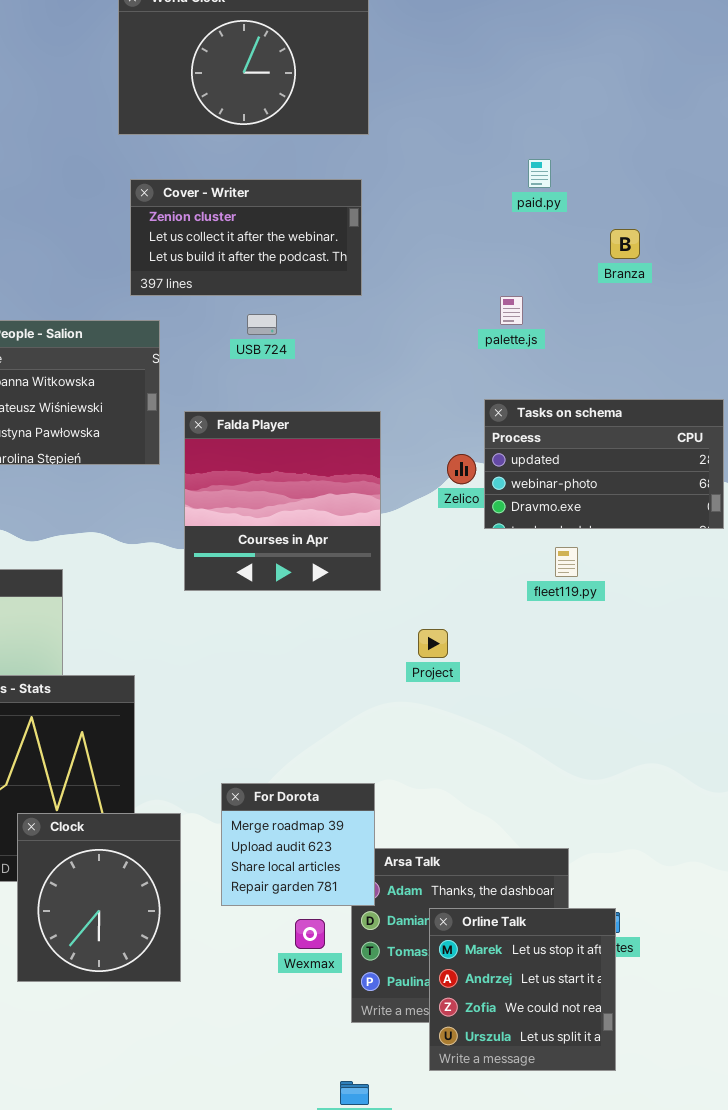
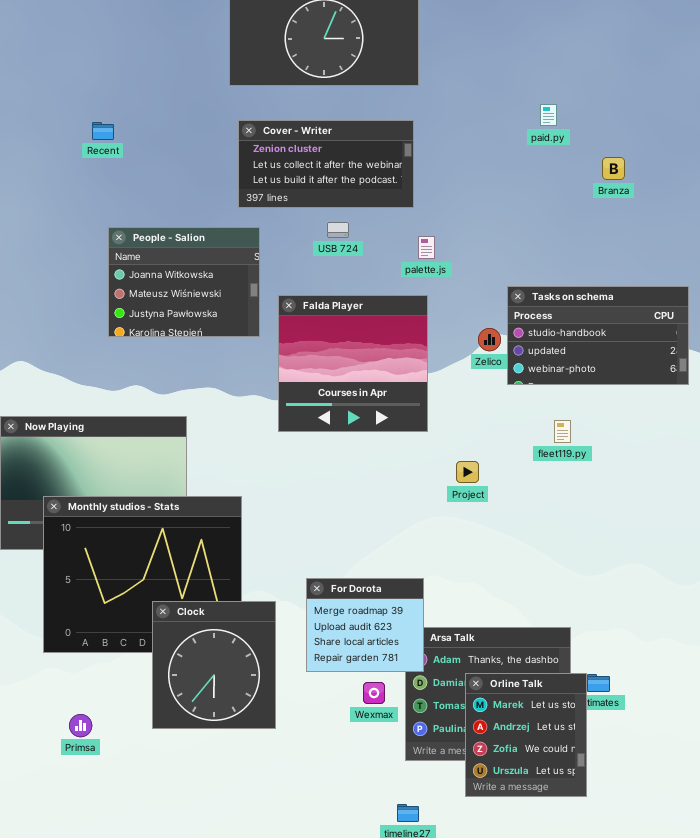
palette.js: [500,296,523,325] -> [418,236,435,259], moved
Tasks on schema: [484,399,724,529] -> [507,286,689,385], scrolled up 1 row
fleet119.py: [555,547,578,577] -> [554,420,571,443], moved
Orline Talk: [429,908,616,1071] -> [465,673,587,797], resized

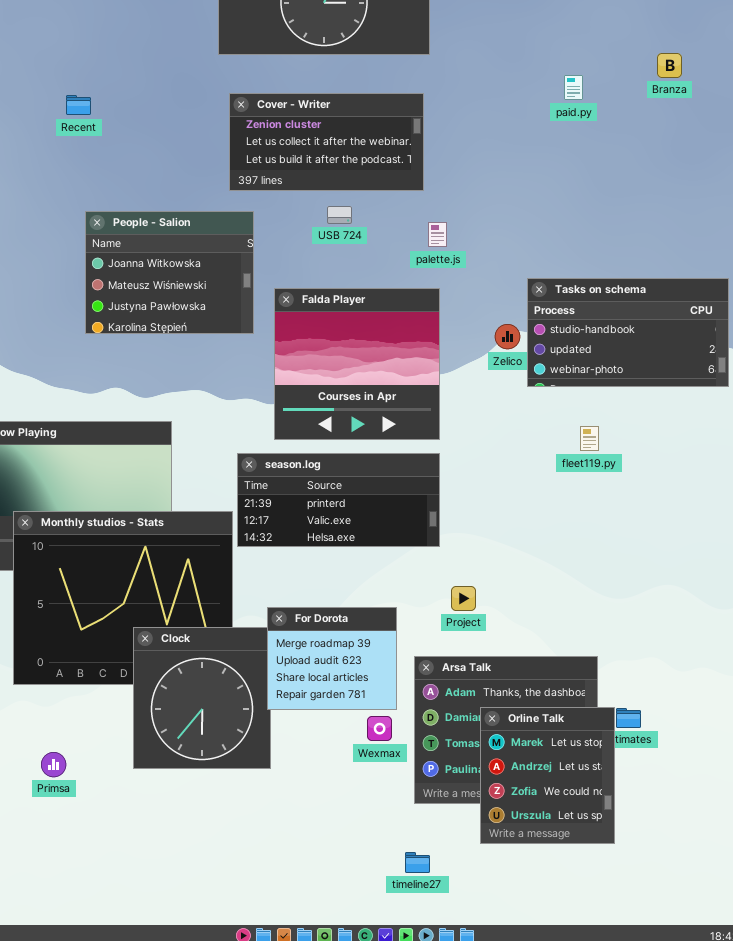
Branza: [602,157,625,180] -> [657,53,682,78], moved
season.log: none -> [237,453,440,547], opened
Project: [456,461,479,483] -> [451,586,476,611], moved
For Dorota: [306,578,424,672] -> [267,607,397,710], moved

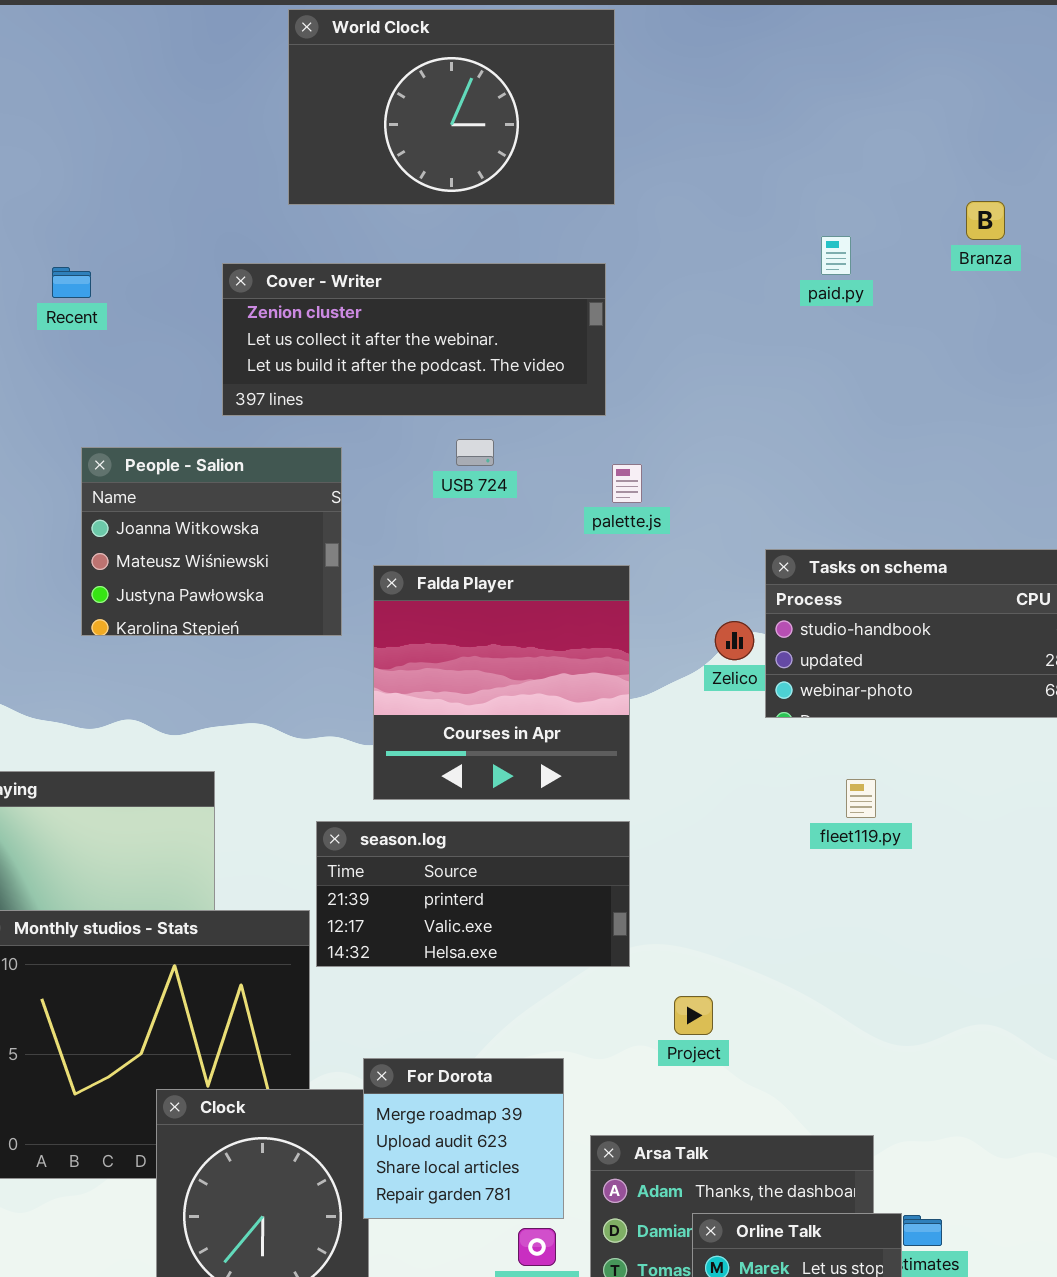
Cover - Writer: [229,93,424,191] -> [222,263,606,416], resized
Project: [451,586,476,611] -> [674,996,713,1035], moved

